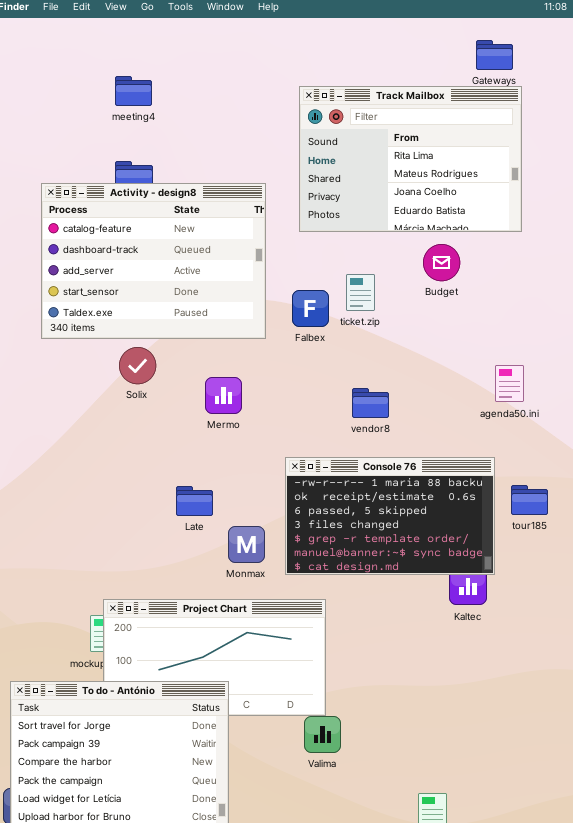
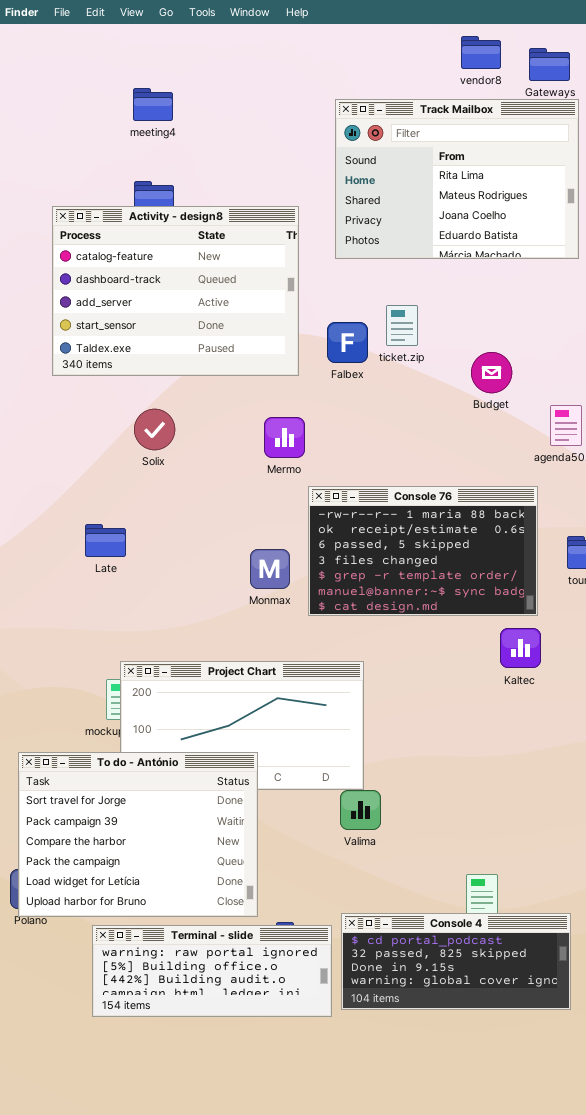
Budget: [423,244,460,281] -> [471,352,512,393], moved
Solix: [119,347,156,384] -> [134,409,175,450], moved
Mermo: [205,377,242,414] -> [264,417,305,458], moved
vendor8: [352,388,389,418] -> [461,36,501,69], moved
Console 76: [285,457,495,575] -> [308,486,538,616], moved
Late: [176,486,213,516] -> [85,524,126,557], moved
Monmax: [228,526,265,563] -> [250,549,290,589], moved

